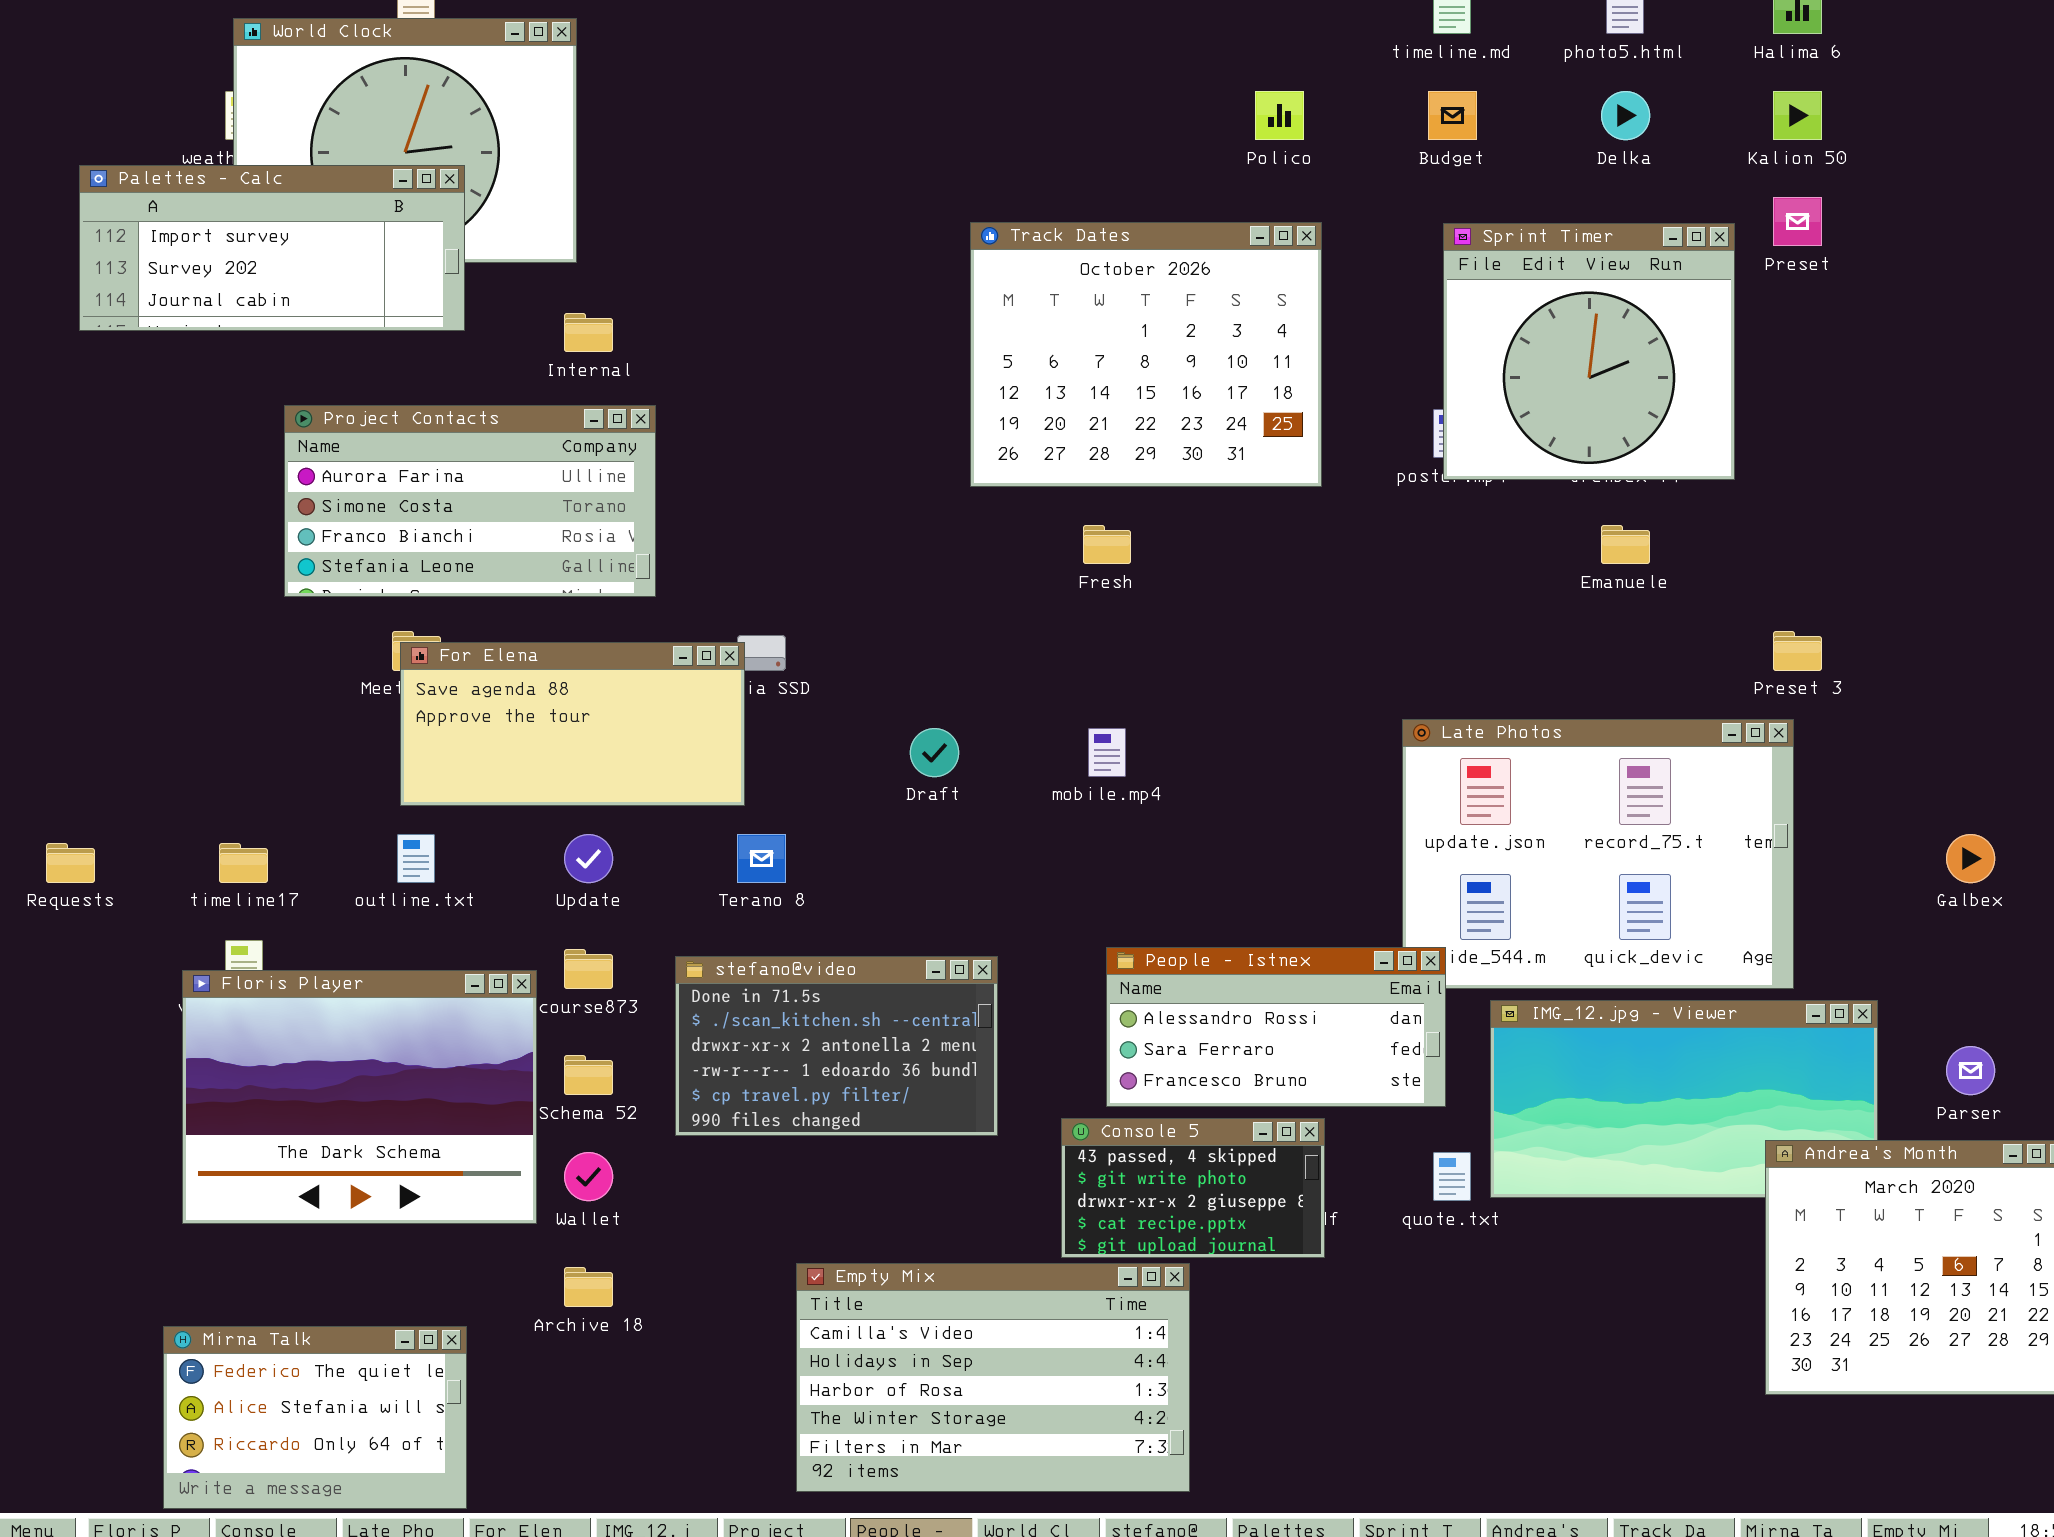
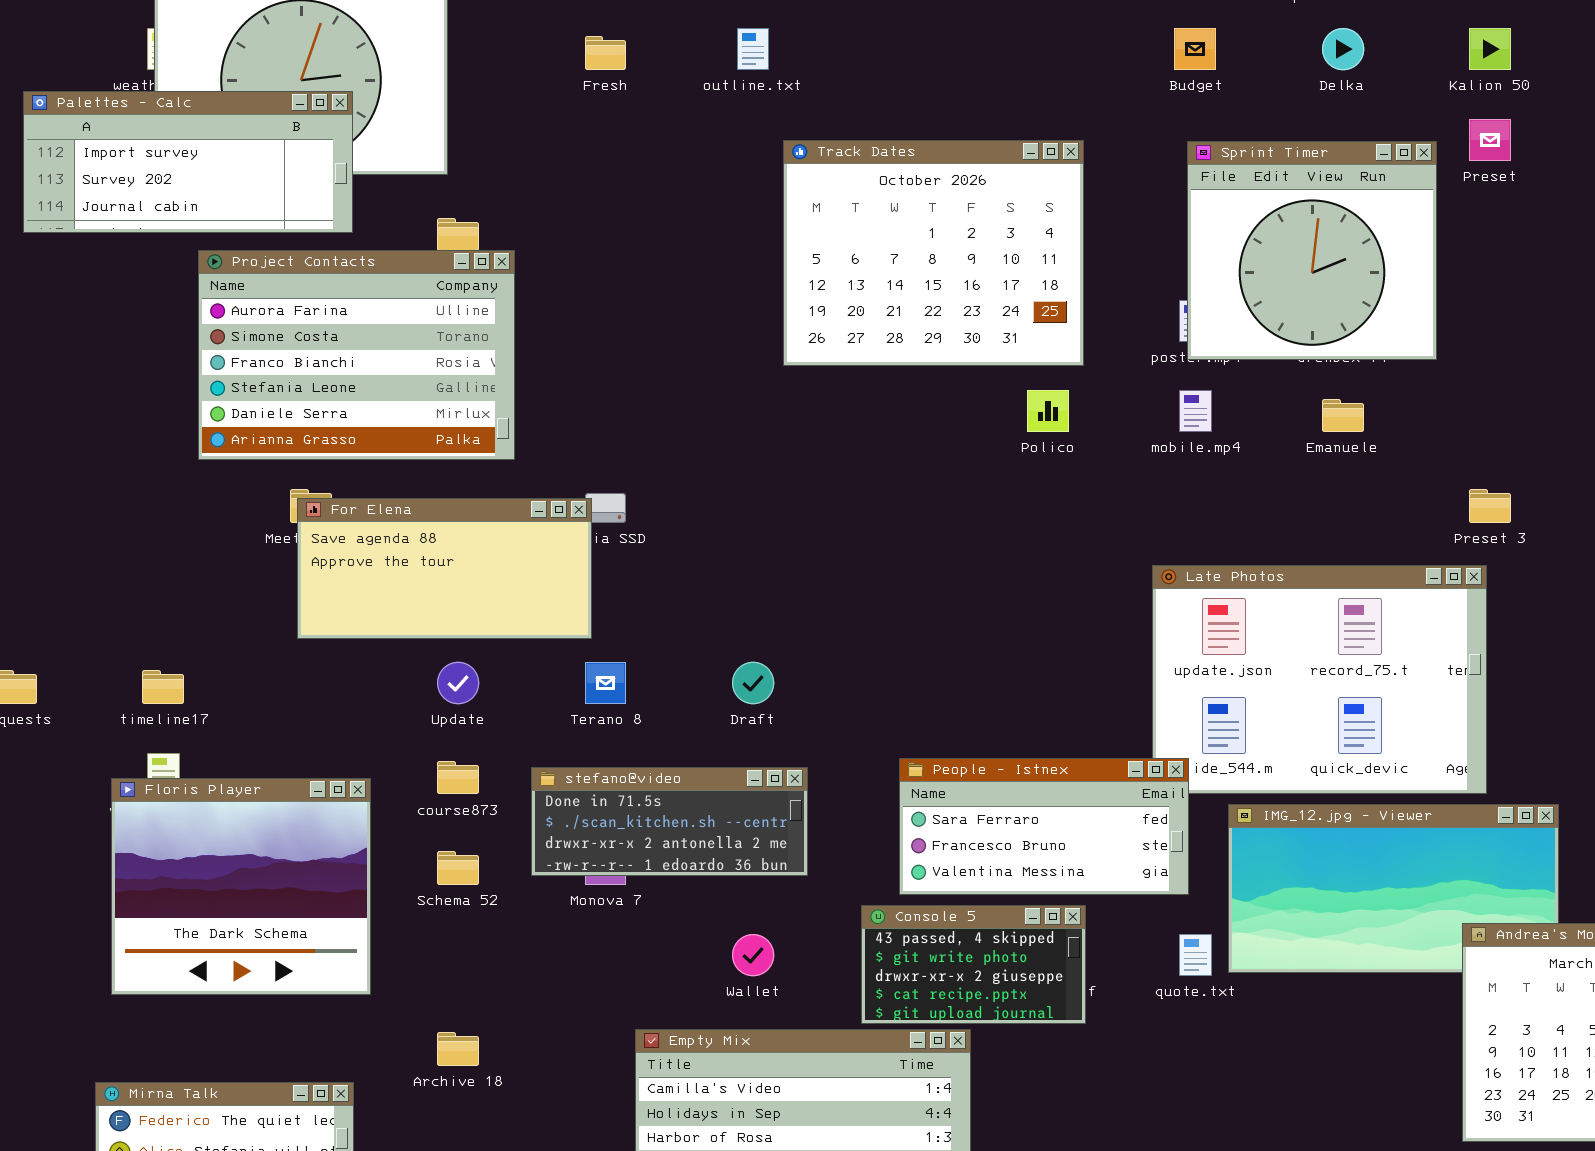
Polico: [1255,91,1304,140] -> [1027,390,1069,432], moved
Project Contacts: [284,405,656,597] -> [198,250,515,460], resized
Fresh: [1083,525,1131,564] -> [585,36,626,70], moved
Draft: [910,728,959,777] -> [732,662,774,704], moved
mobile.mp4: [1088,728,1126,777] -> [1179,390,1212,432], moved
outline.txt: [397,834,435,883] -> [737,28,769,70], moved
People - Istnex: [1106,947,1446,1107] -> [899,758,1189,895], scrolled down 1 row
stefano@video: [675,956,998,1136] -> [531,767,808,876], resized
Floris Player: [182,970,537,1224] -> [111,778,371,995], resized
Wallet: [564,1152,613,1201] -> [732,934,774,976], moved

